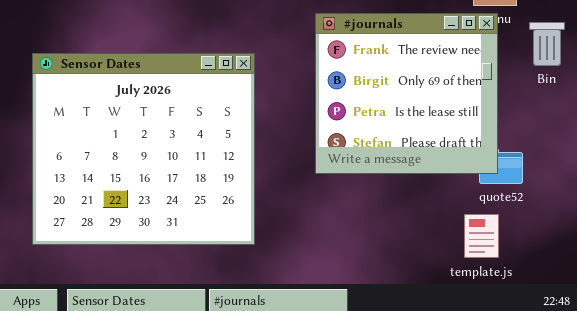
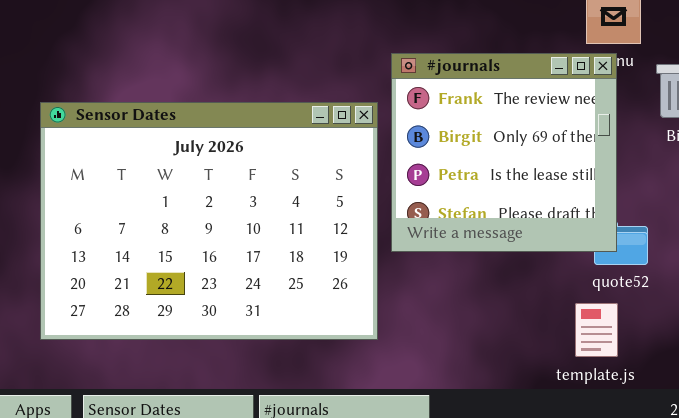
Sensor Dates: [32,53,255,245] -> [40,102,378,340], resized

